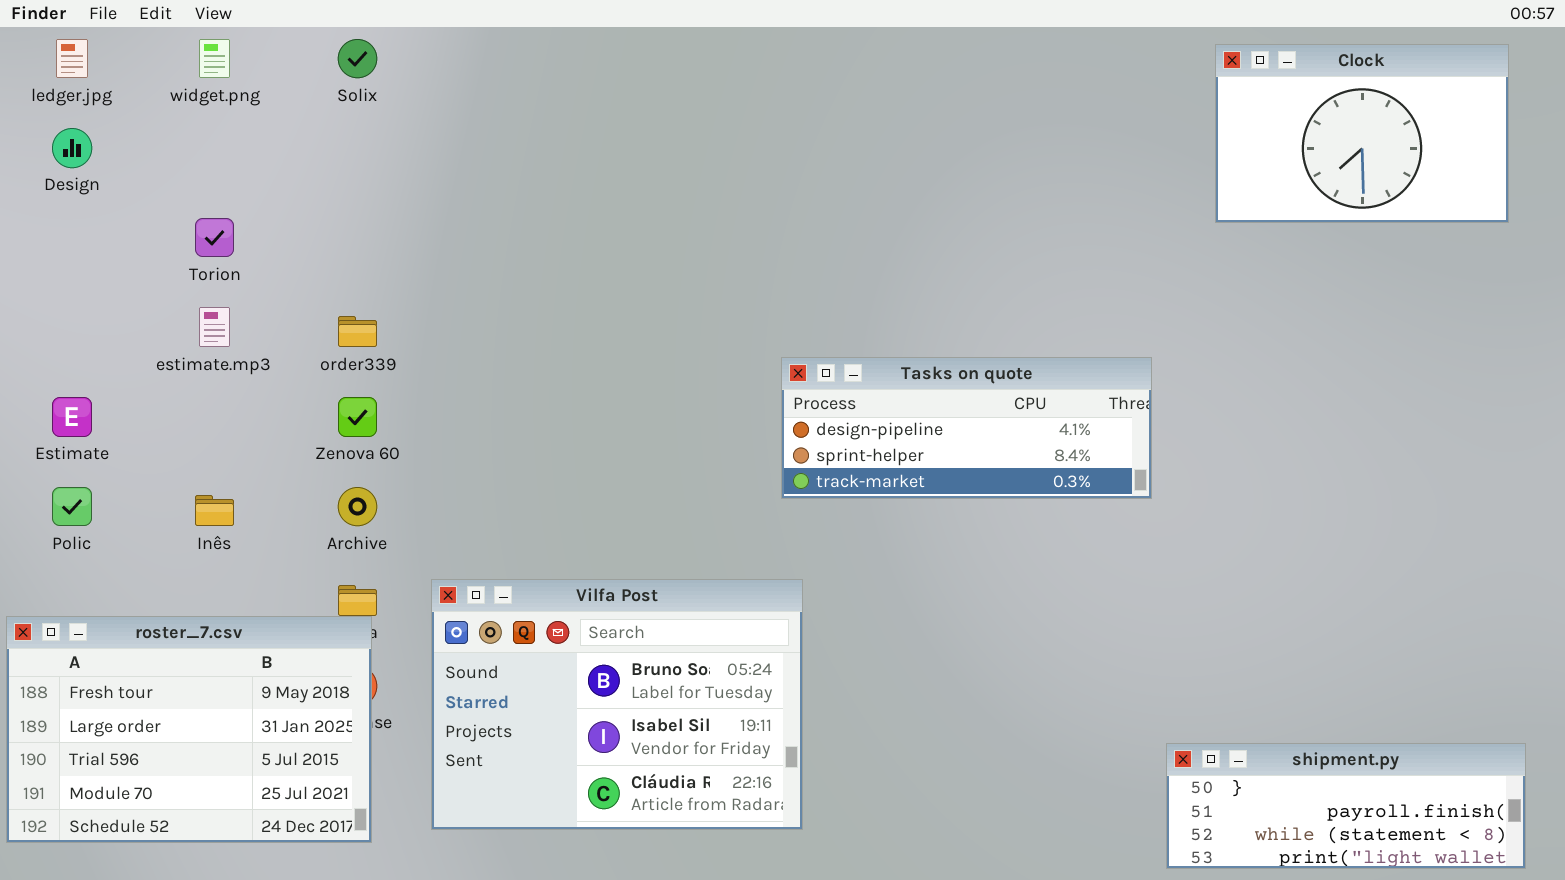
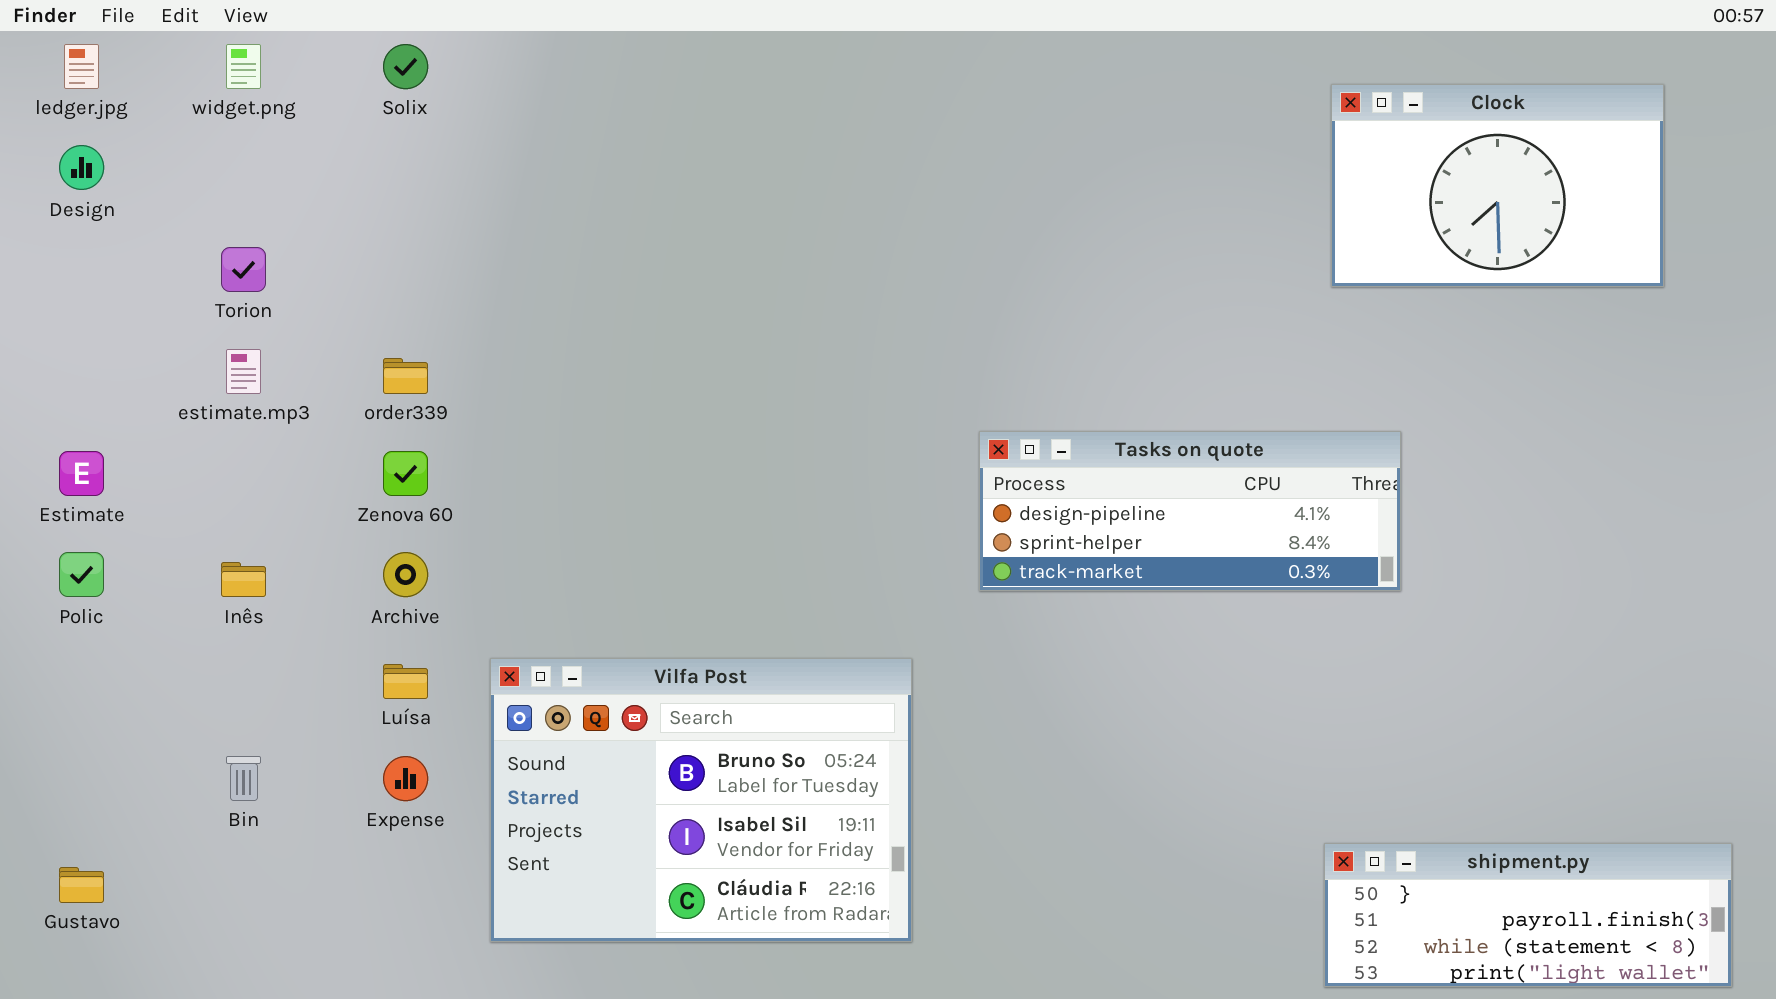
Clock: [1215,44,1509,223] -> [1331,84,1664,287], moved
Tasks on quote: [781,357,1152,499] -> [979,431,1401,591], moved
roster_7.csv: [6,616,372,843] -> none, closed

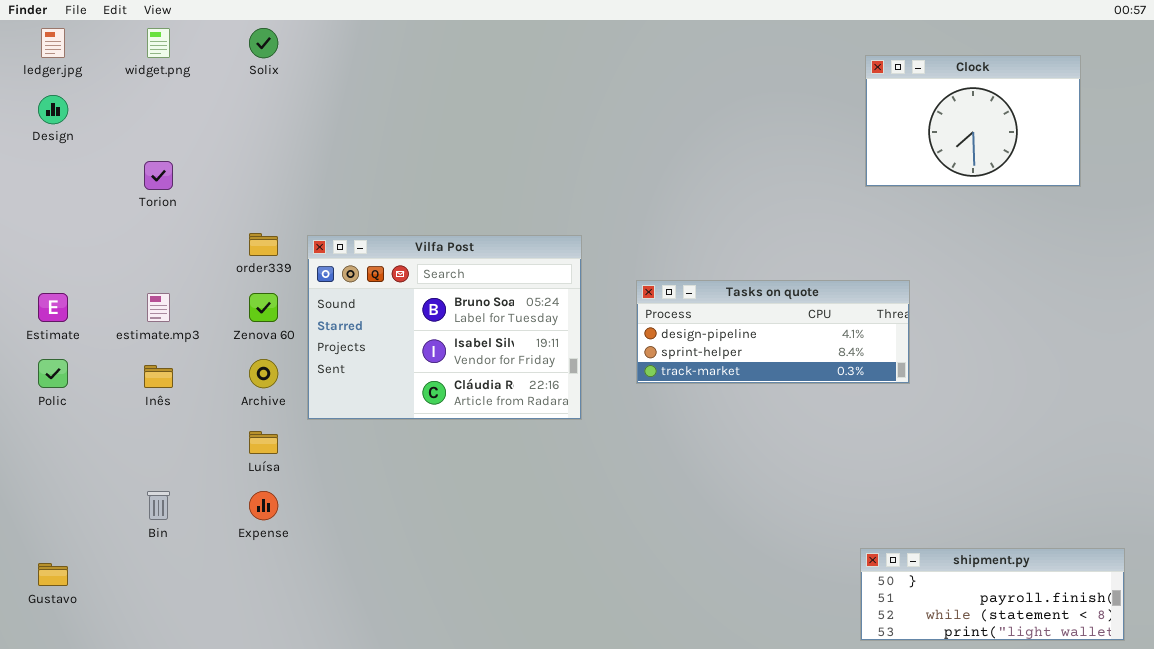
estimate.mp3: [226,349,261,394] -> [147,293,170,322], moved
Vilfa Post: [490,658,912,942] -> [307,235,582,420], moved

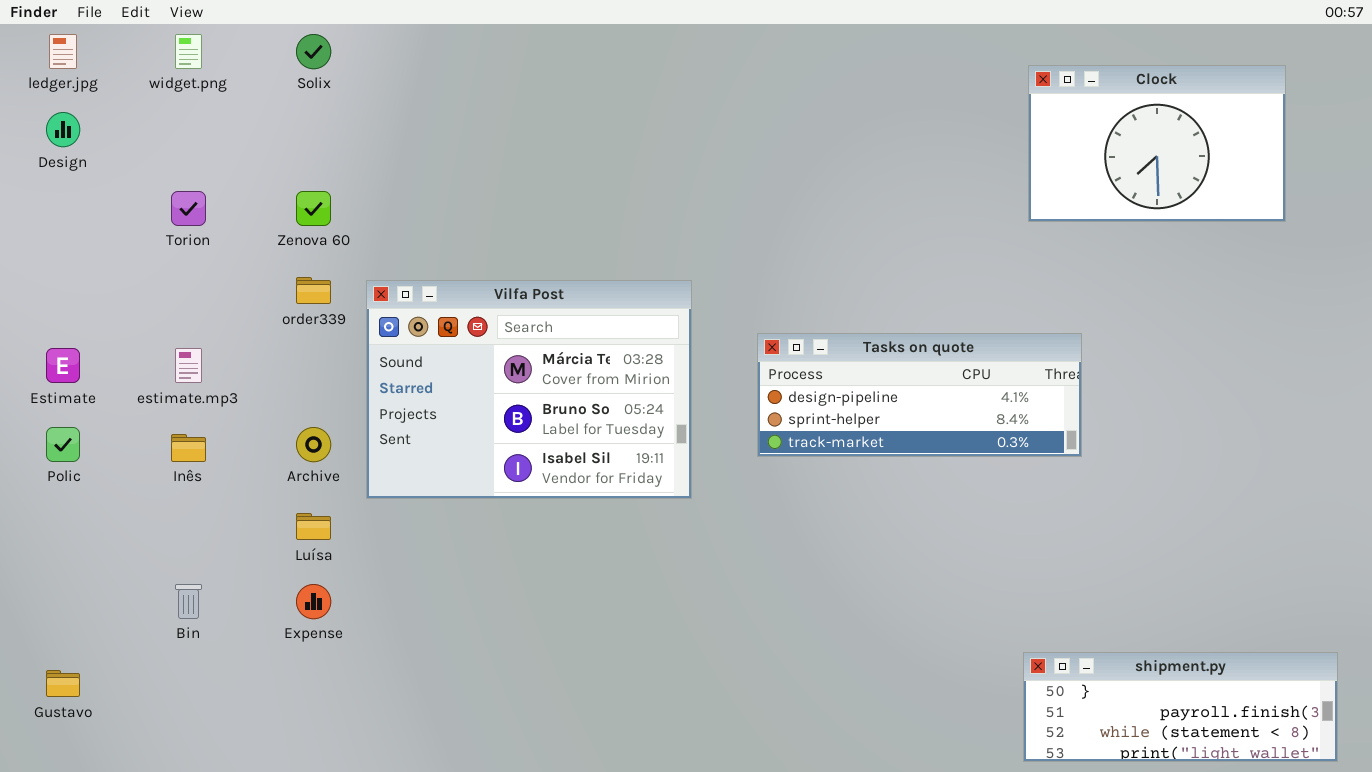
Vilfa Post: [307,235,582,420] -> [366,280,692,499], scrolled up 1 row
Zenova 60: [249,293,278,322] -> [296,191,331,226], moved

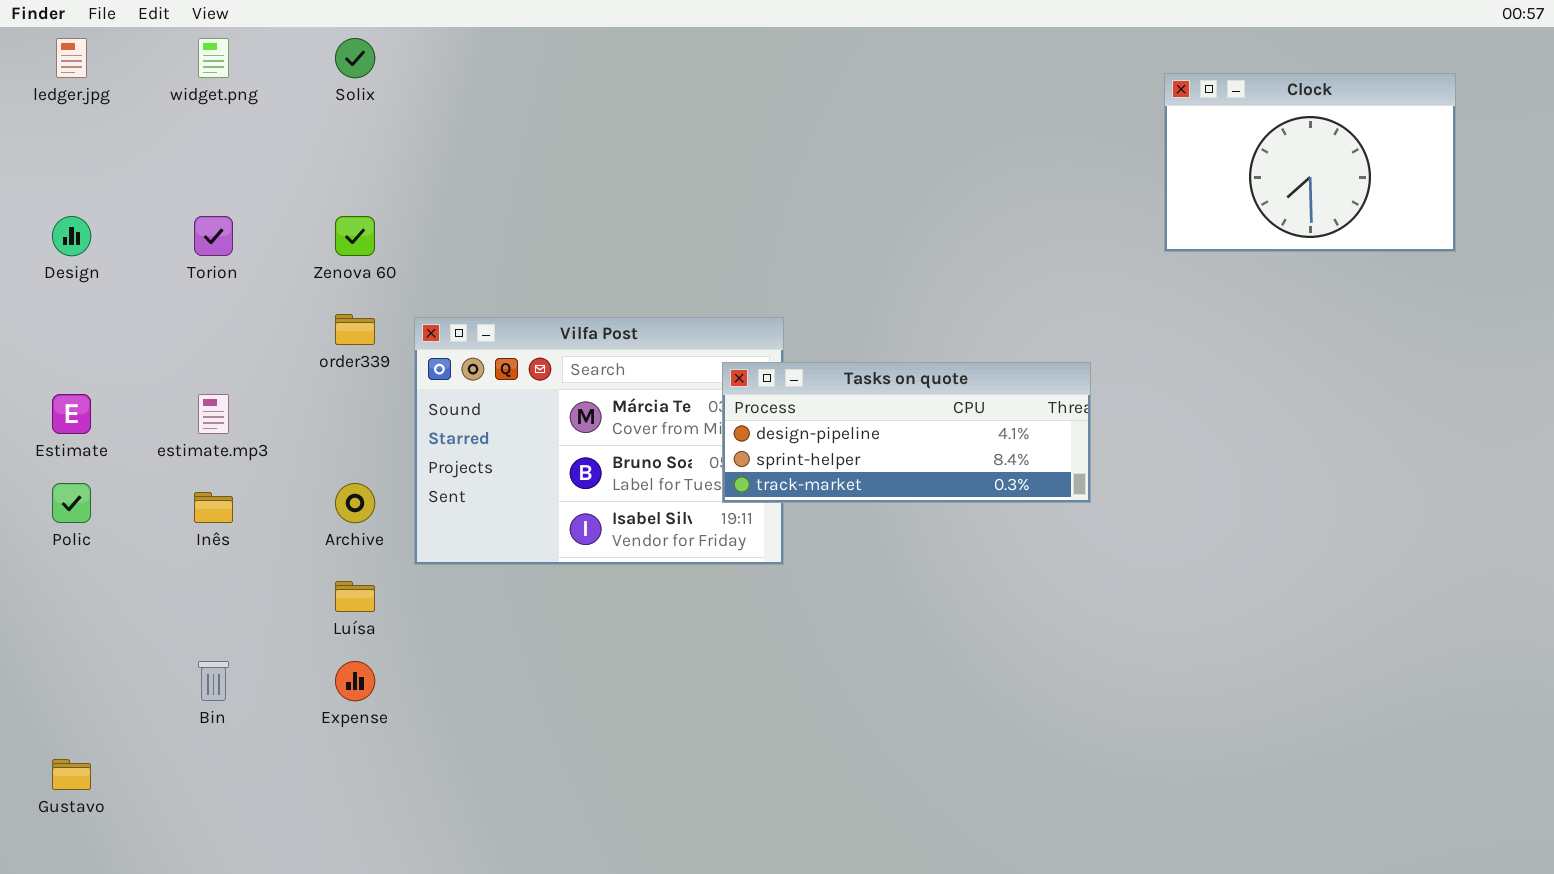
Design: [46,112,80,147] -> [52,216,91,256], moved
Tasks on quote: [757,333,1082,457] -> [722,362,1091,503], moved
shipment.py: [1023,652,1338,762] -> none, closed

